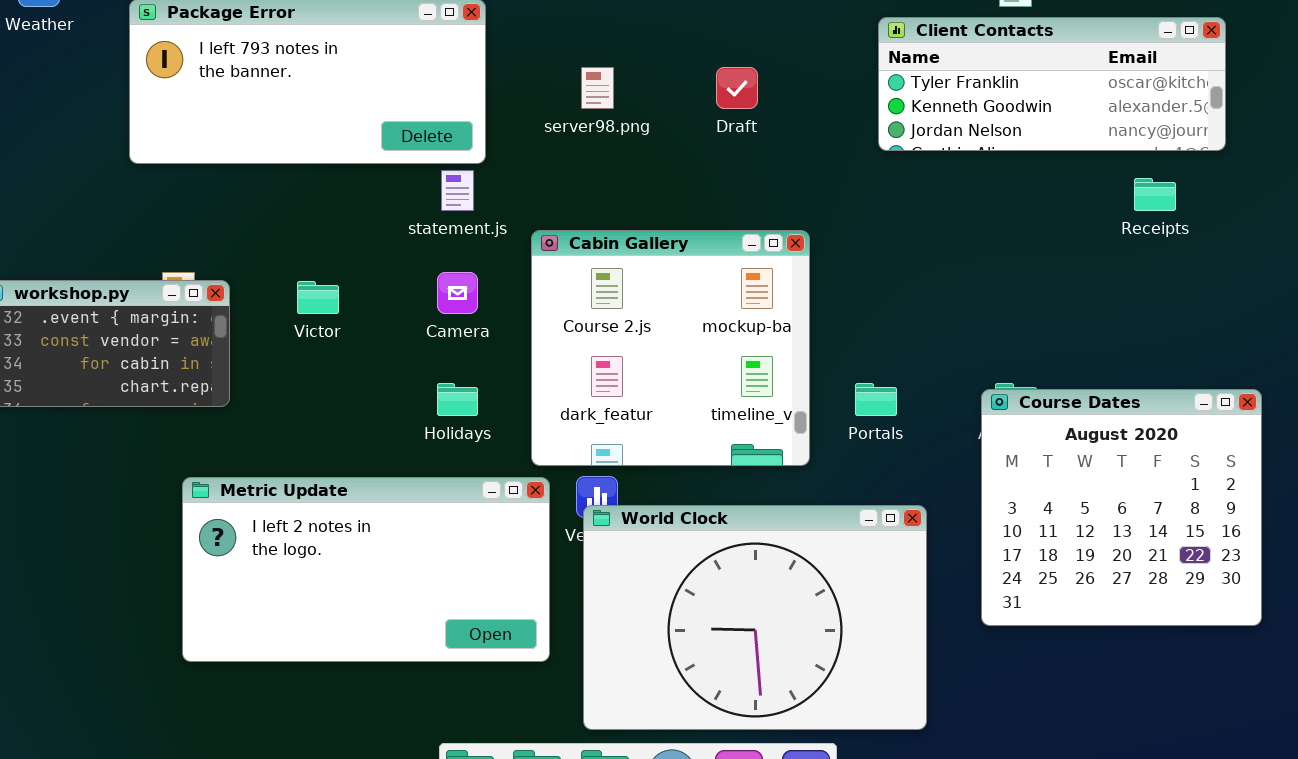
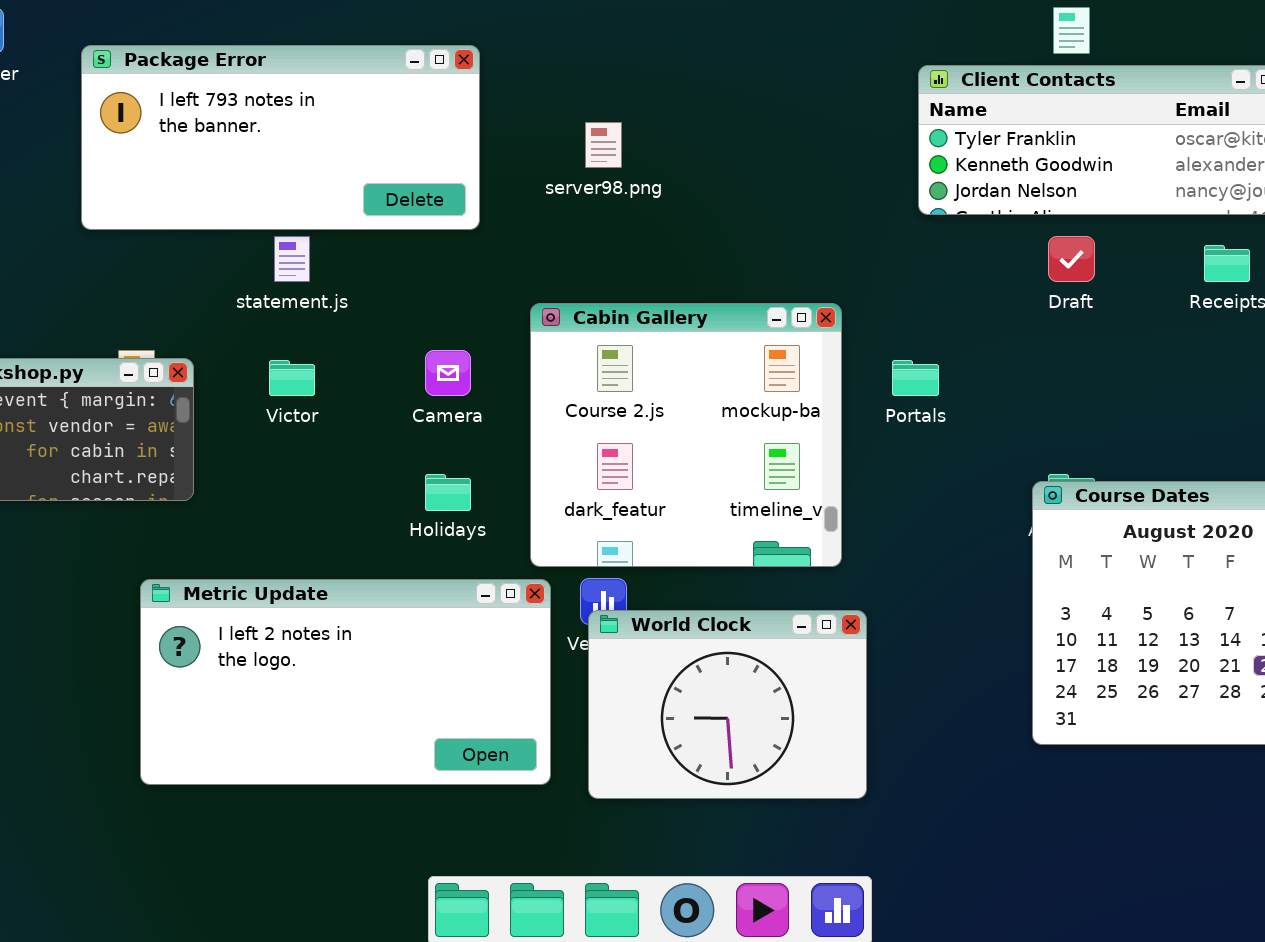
Draft: [716,67,758,109] -> [1048,236,1095,282], moved
statement.js: [441,170,474,211] -> [274,236,310,282], moved
Portals: [855,383,897,416] -> [892,360,939,396], moved
World Clock: [583,505,927,730] -> [588,610,867,799], resized

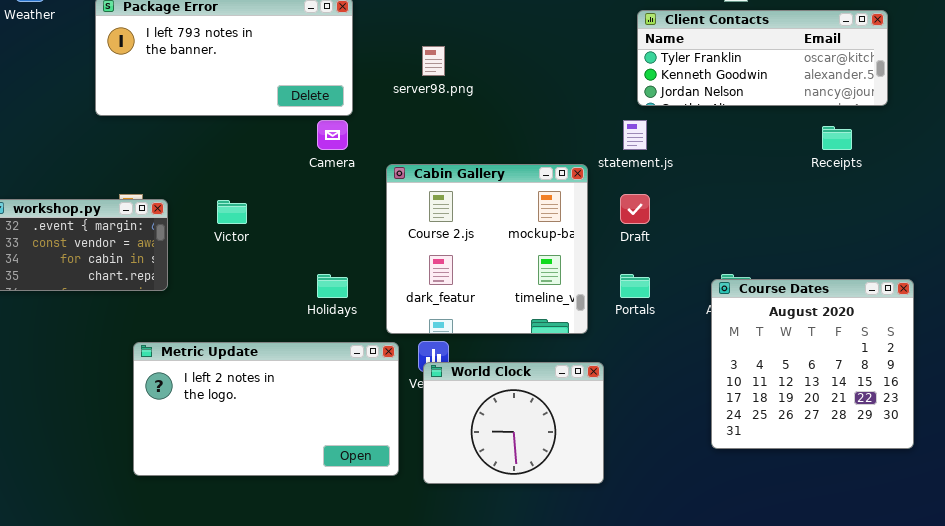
statement.js: [274,236,310,282] -> [623,120,647,150], moved
Draft: [1048,236,1095,282] -> [620,194,650,224], moved
Camera: [425,350,471,396] -> [317,120,348,150], moved
Portals: [892,360,939,396] -> [620,274,650,298], moved

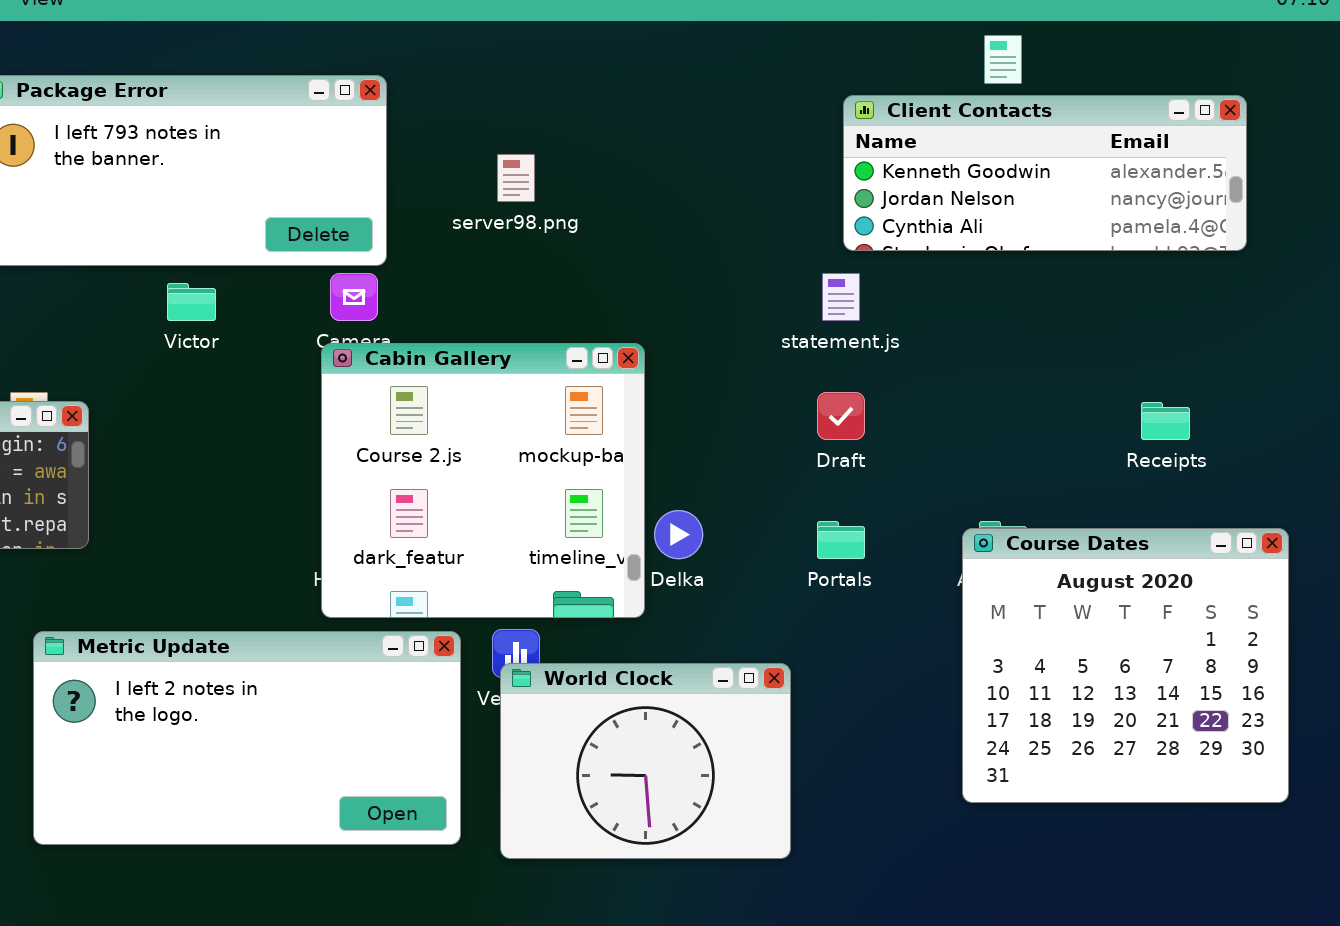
Client Contacts: [637,10,888,106] -> [843,95,1247,251], scrolled down 1 row
Receipts: [822,126,852,150] -> [1141,402,1190,440], moved
Cabin Gallery: [386,164,588,334] -> [321,343,645,618], moved
Victor: [217,200,247,224] -> [167,283,216,321], moved

